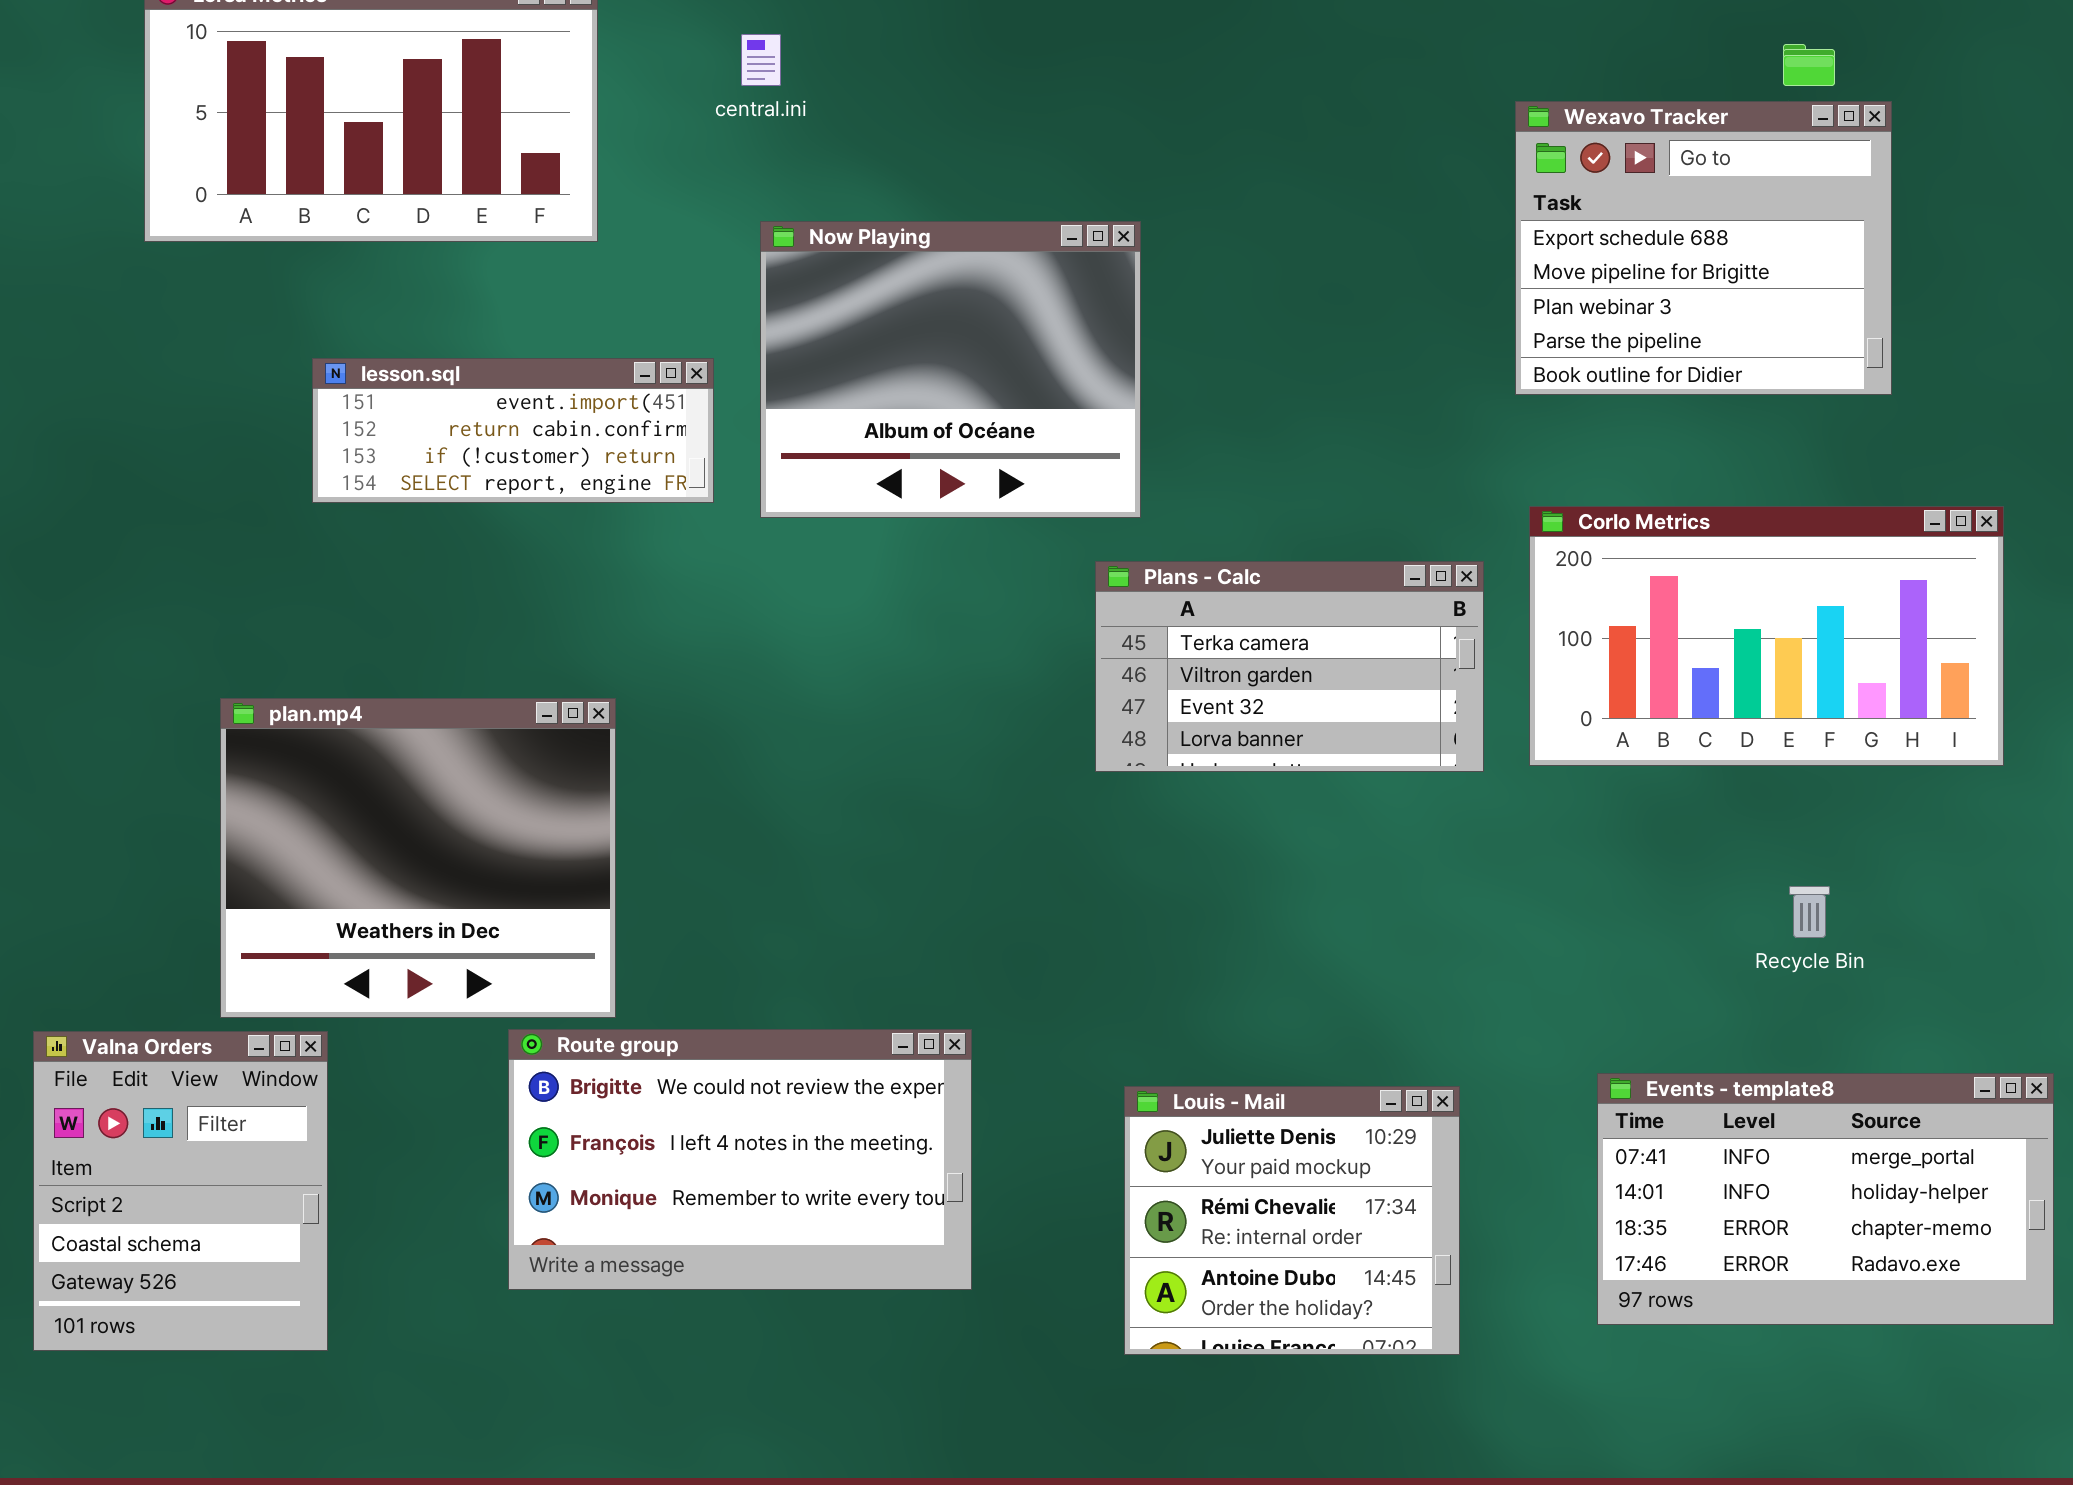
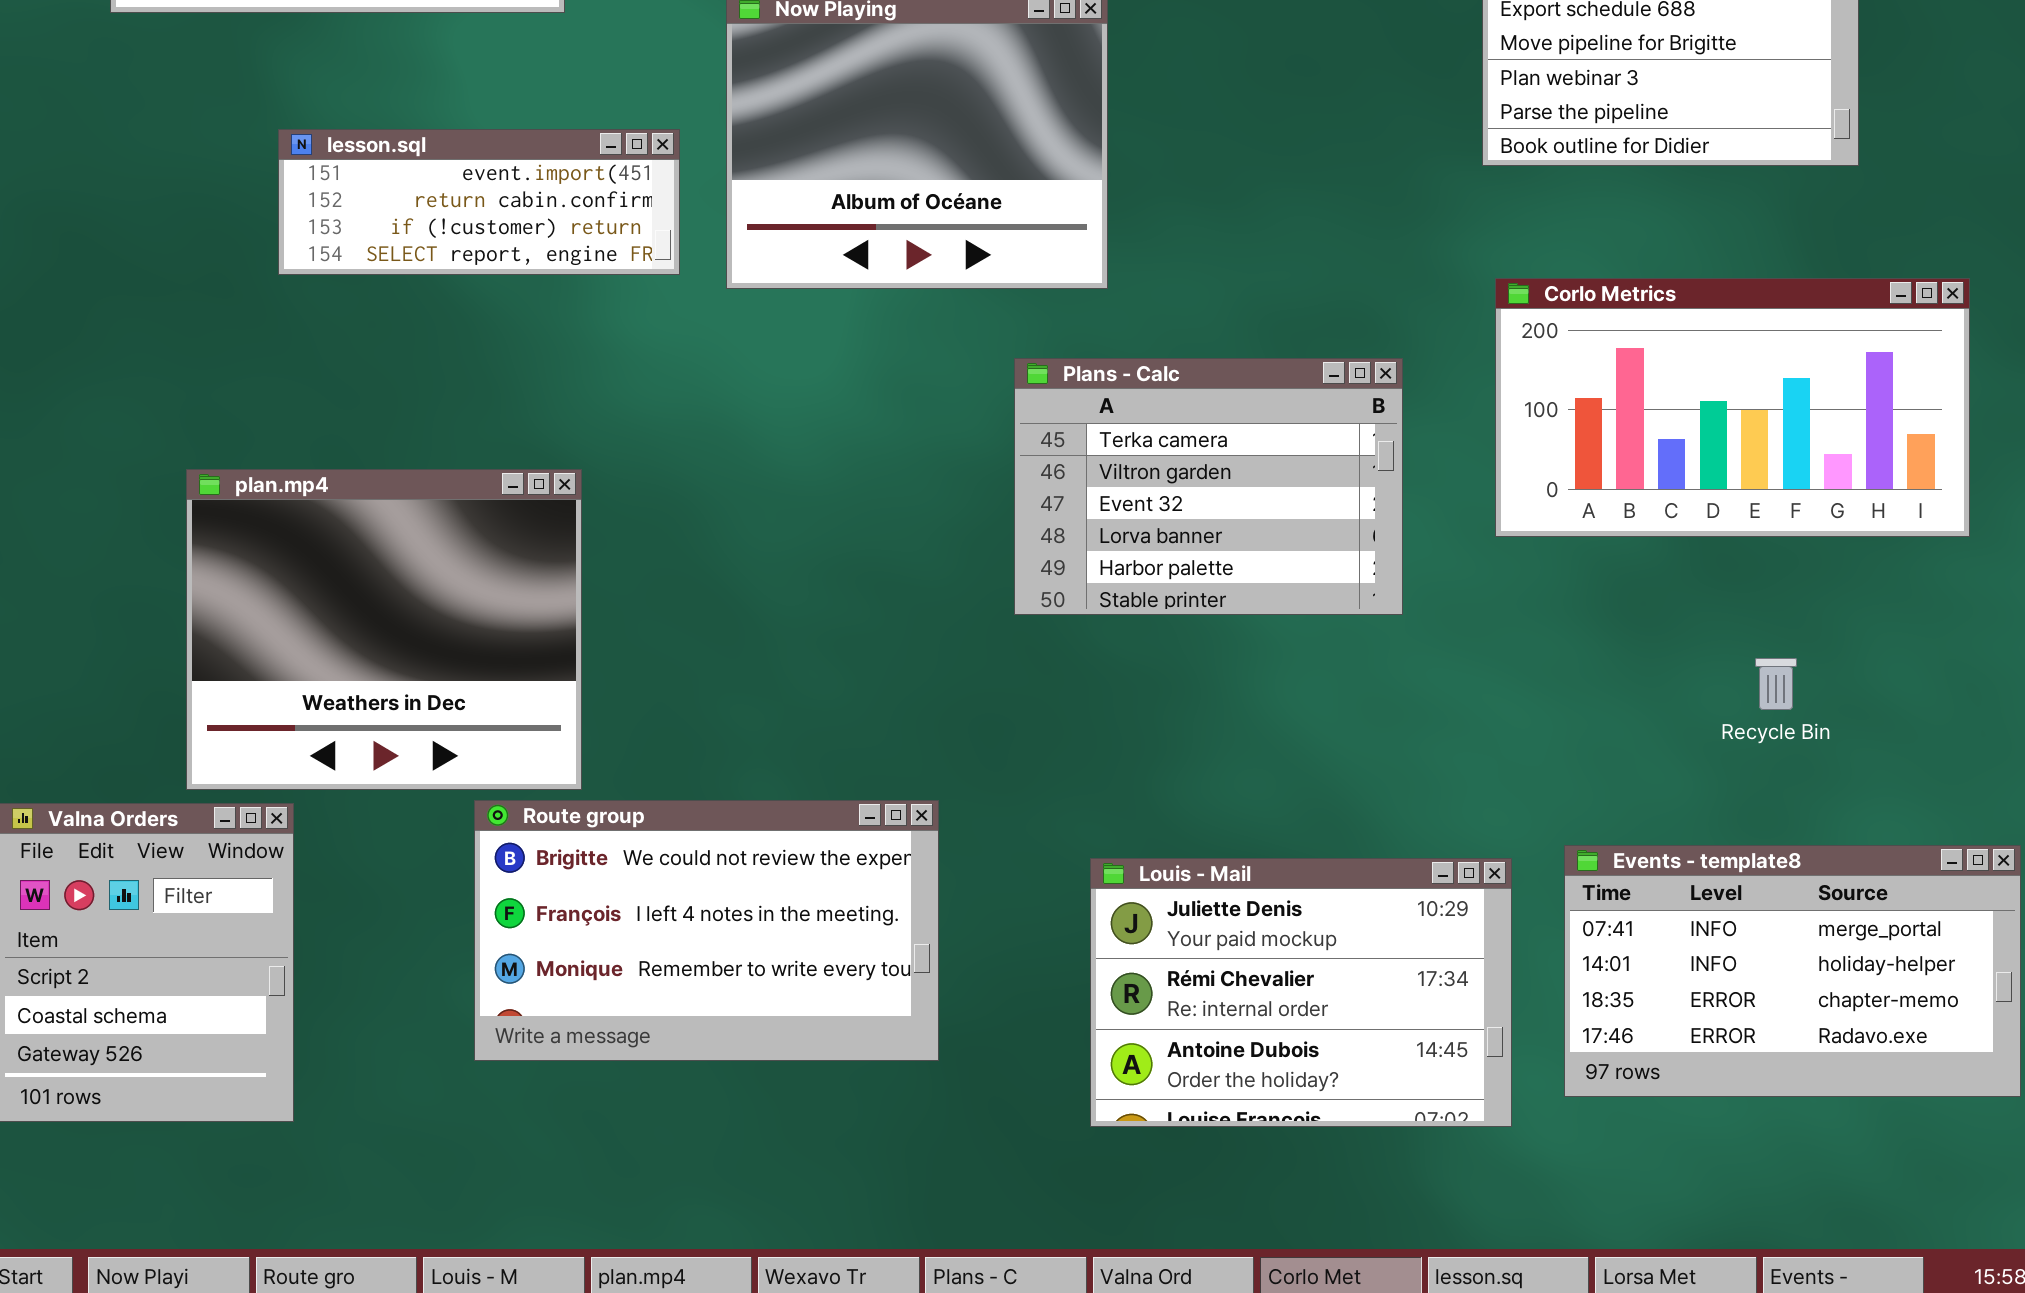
Plans - Calc: [1095,561,1484,772] -> [1014,358,1403,615], moved, resized
Louis - Mail: [1124,1086,1460,1355] -> [1090,858,1512,1127], resized

